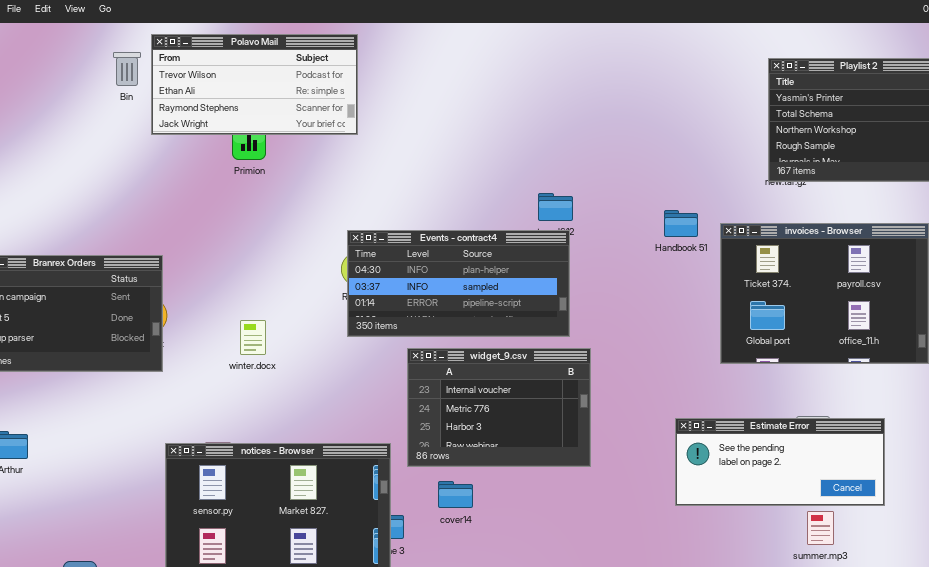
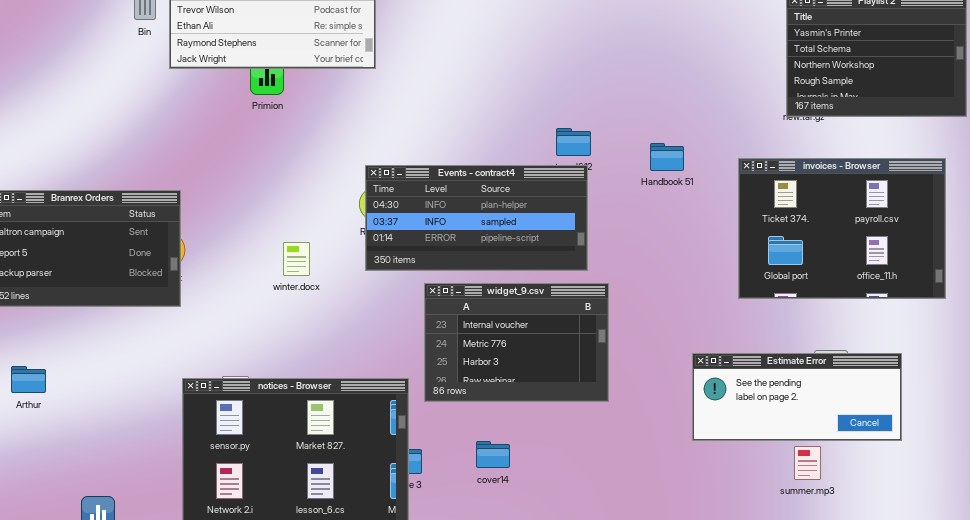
Handbook 51: [664,210,698,237] -> [650,143,684,171], moved
winter.docx: [240,320,266,355] -> [283,242,310,276], moved
cover14: [438,481,473,508] -> [476,441,510,468], moved
summer.mp3: [807,511,834,545] -> [794,446,821,480], moved

